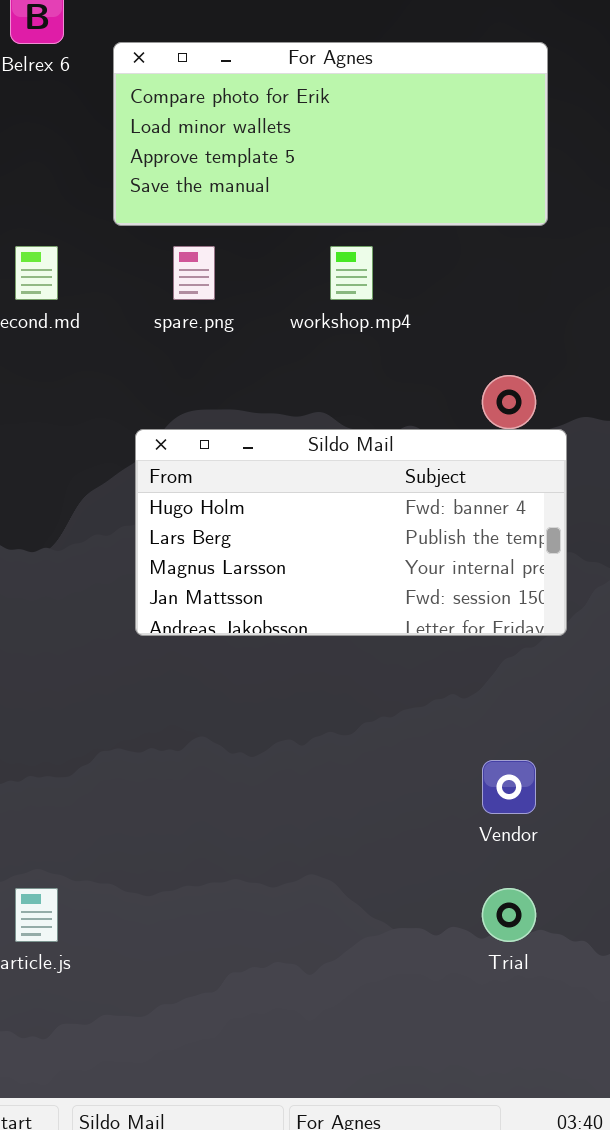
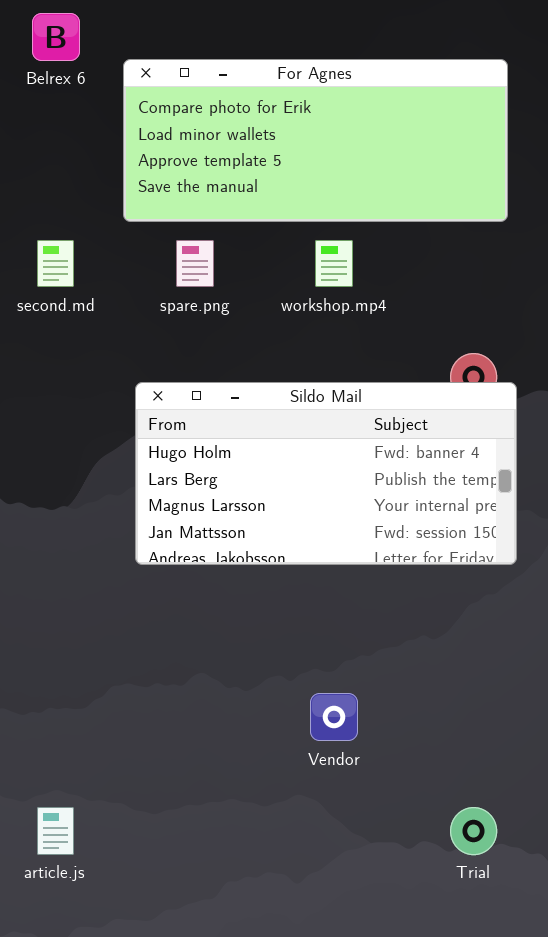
Sildo Mail: [135,429,567,636] -> [135,382,517,565], moved
Vendor: [482,760,536,814] -> [310,693,358,741], moved

